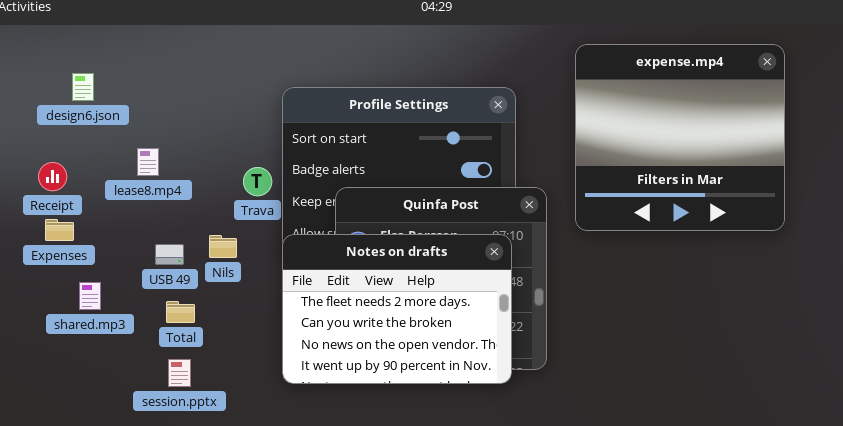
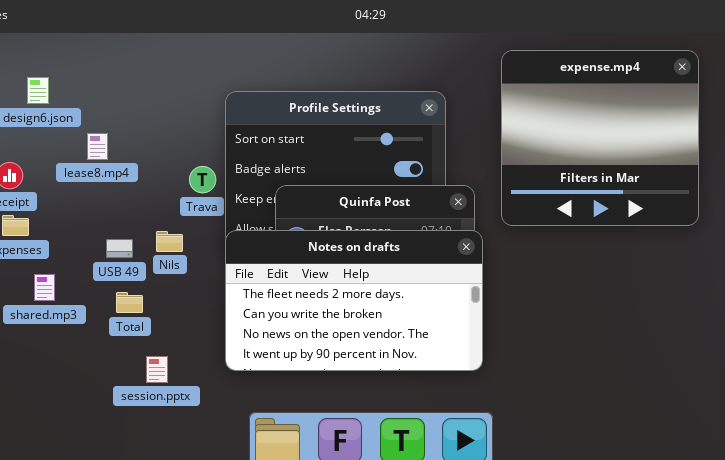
lease8.mp4: [137,148,159,176] -> [87,133,108,160], moved
Notes on drafts: [282,234,512,384] -> [225,230,483,371], resized
session.pptx: [168,359,191,387] -> [146,356,168,383], moved

